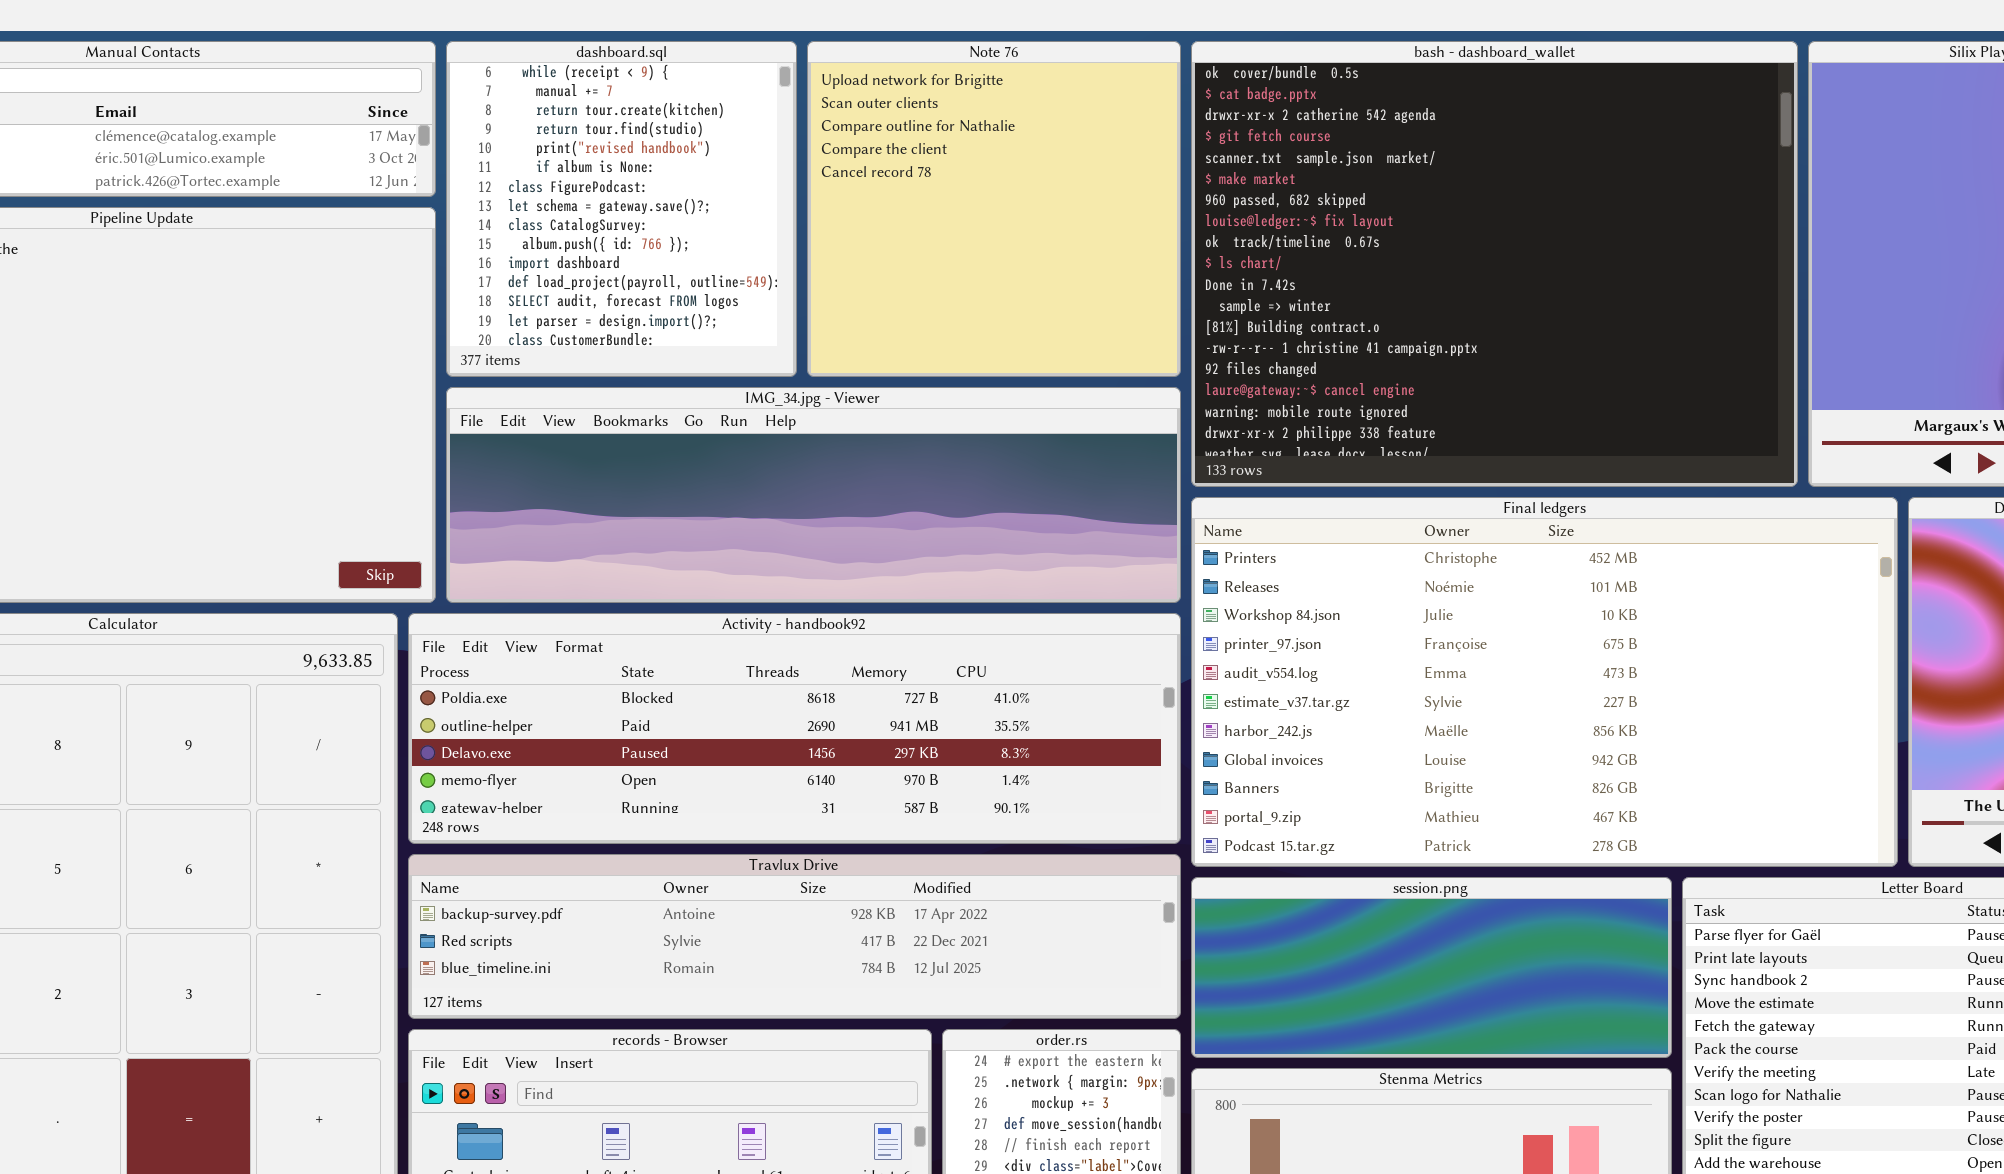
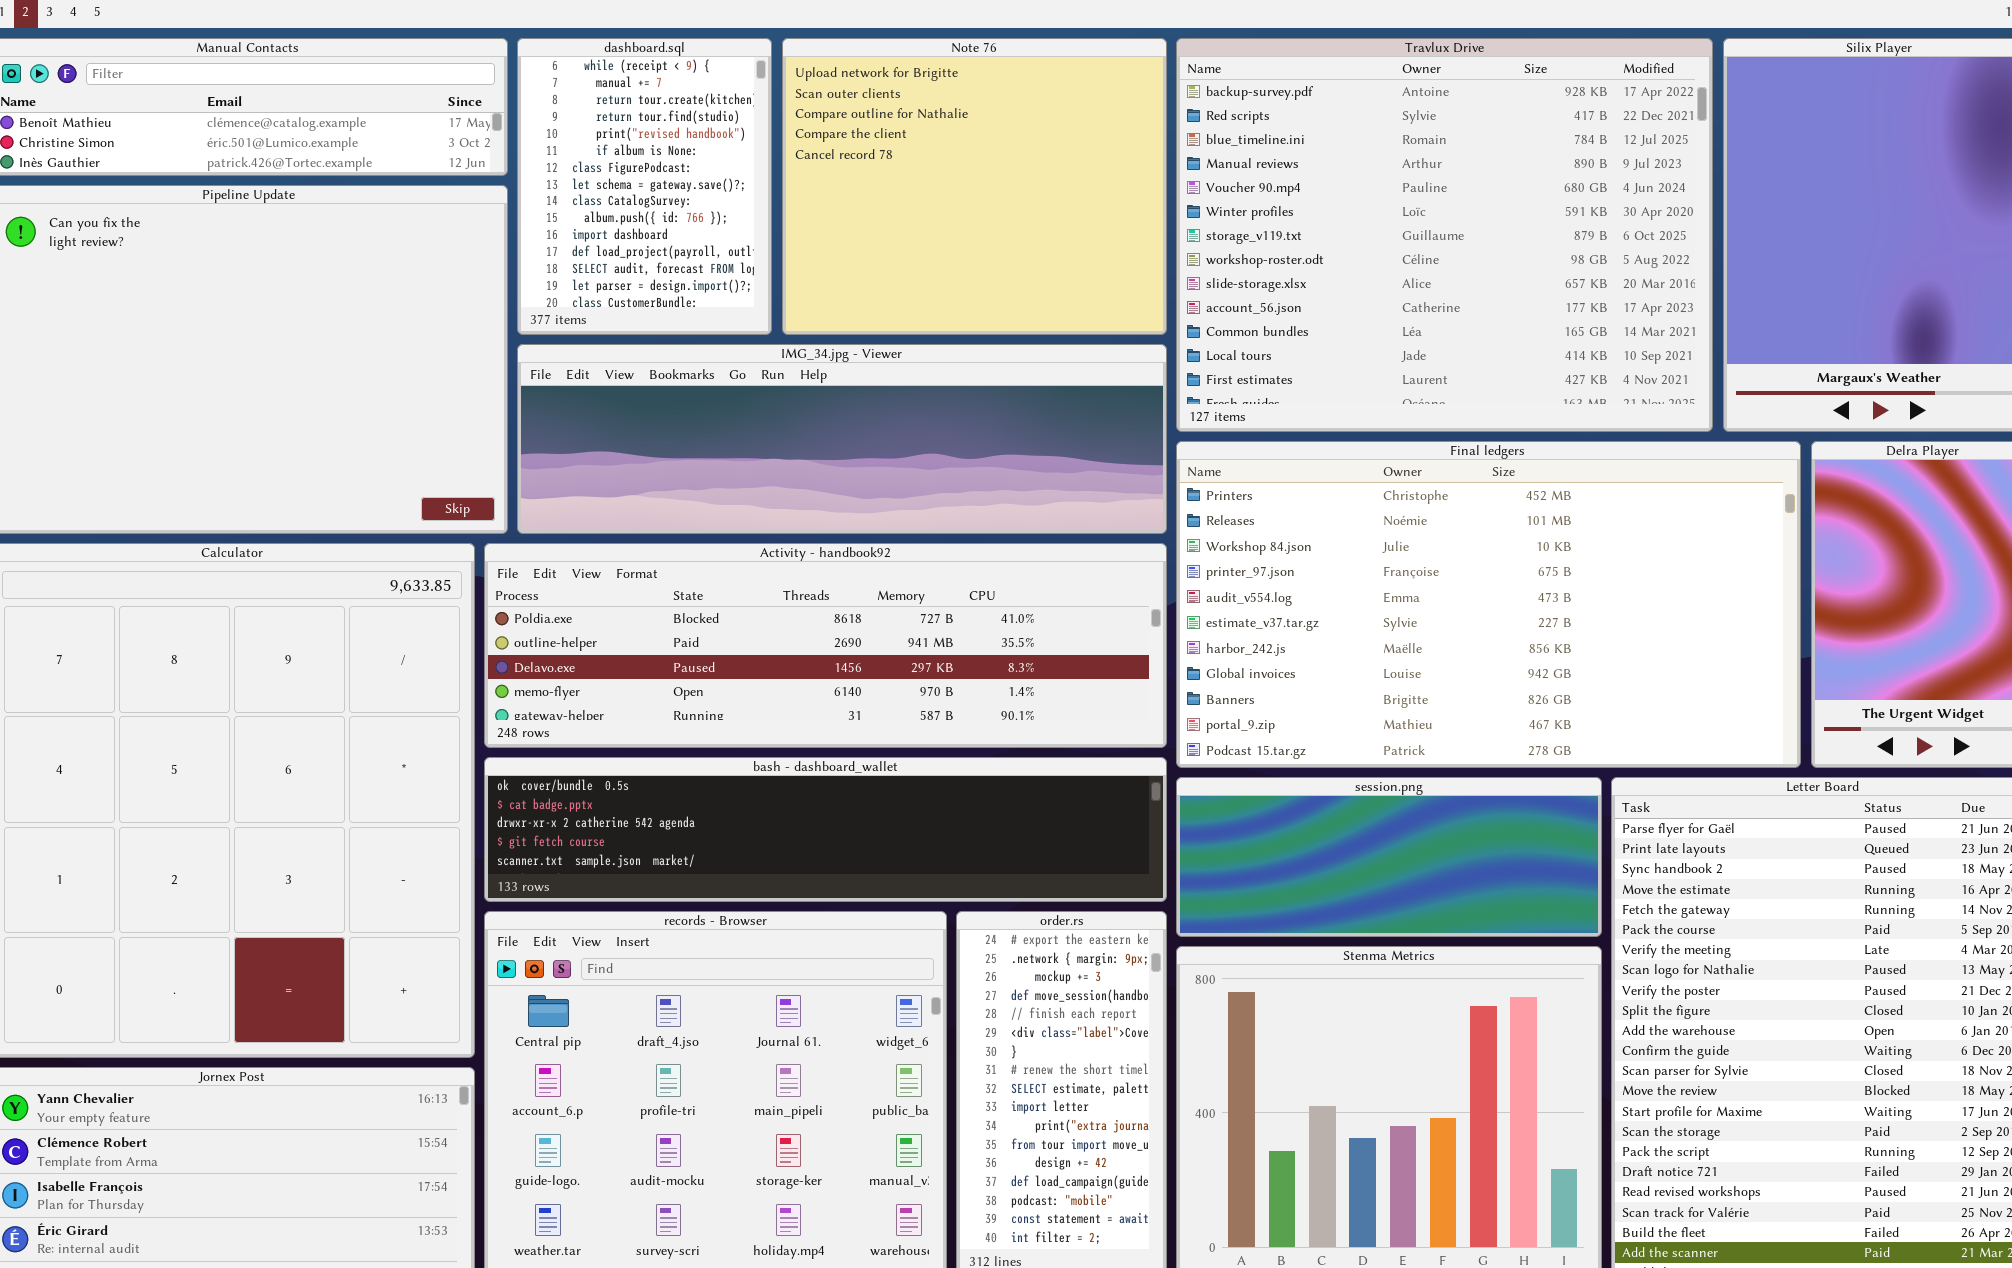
dashboard.sql: [446,41,797,377] -> [517,38,772,335], resized
Note 76: [807,41,1181,377] -> [782,38,1167,335], resized
bash - dashboard_wallet: [1191,41,1798,487] -> [484,757,1167,902], moved, resized
Travlux Drive: [408,854,1181,1019] -> [1176,38,1713,432], moved, resized

